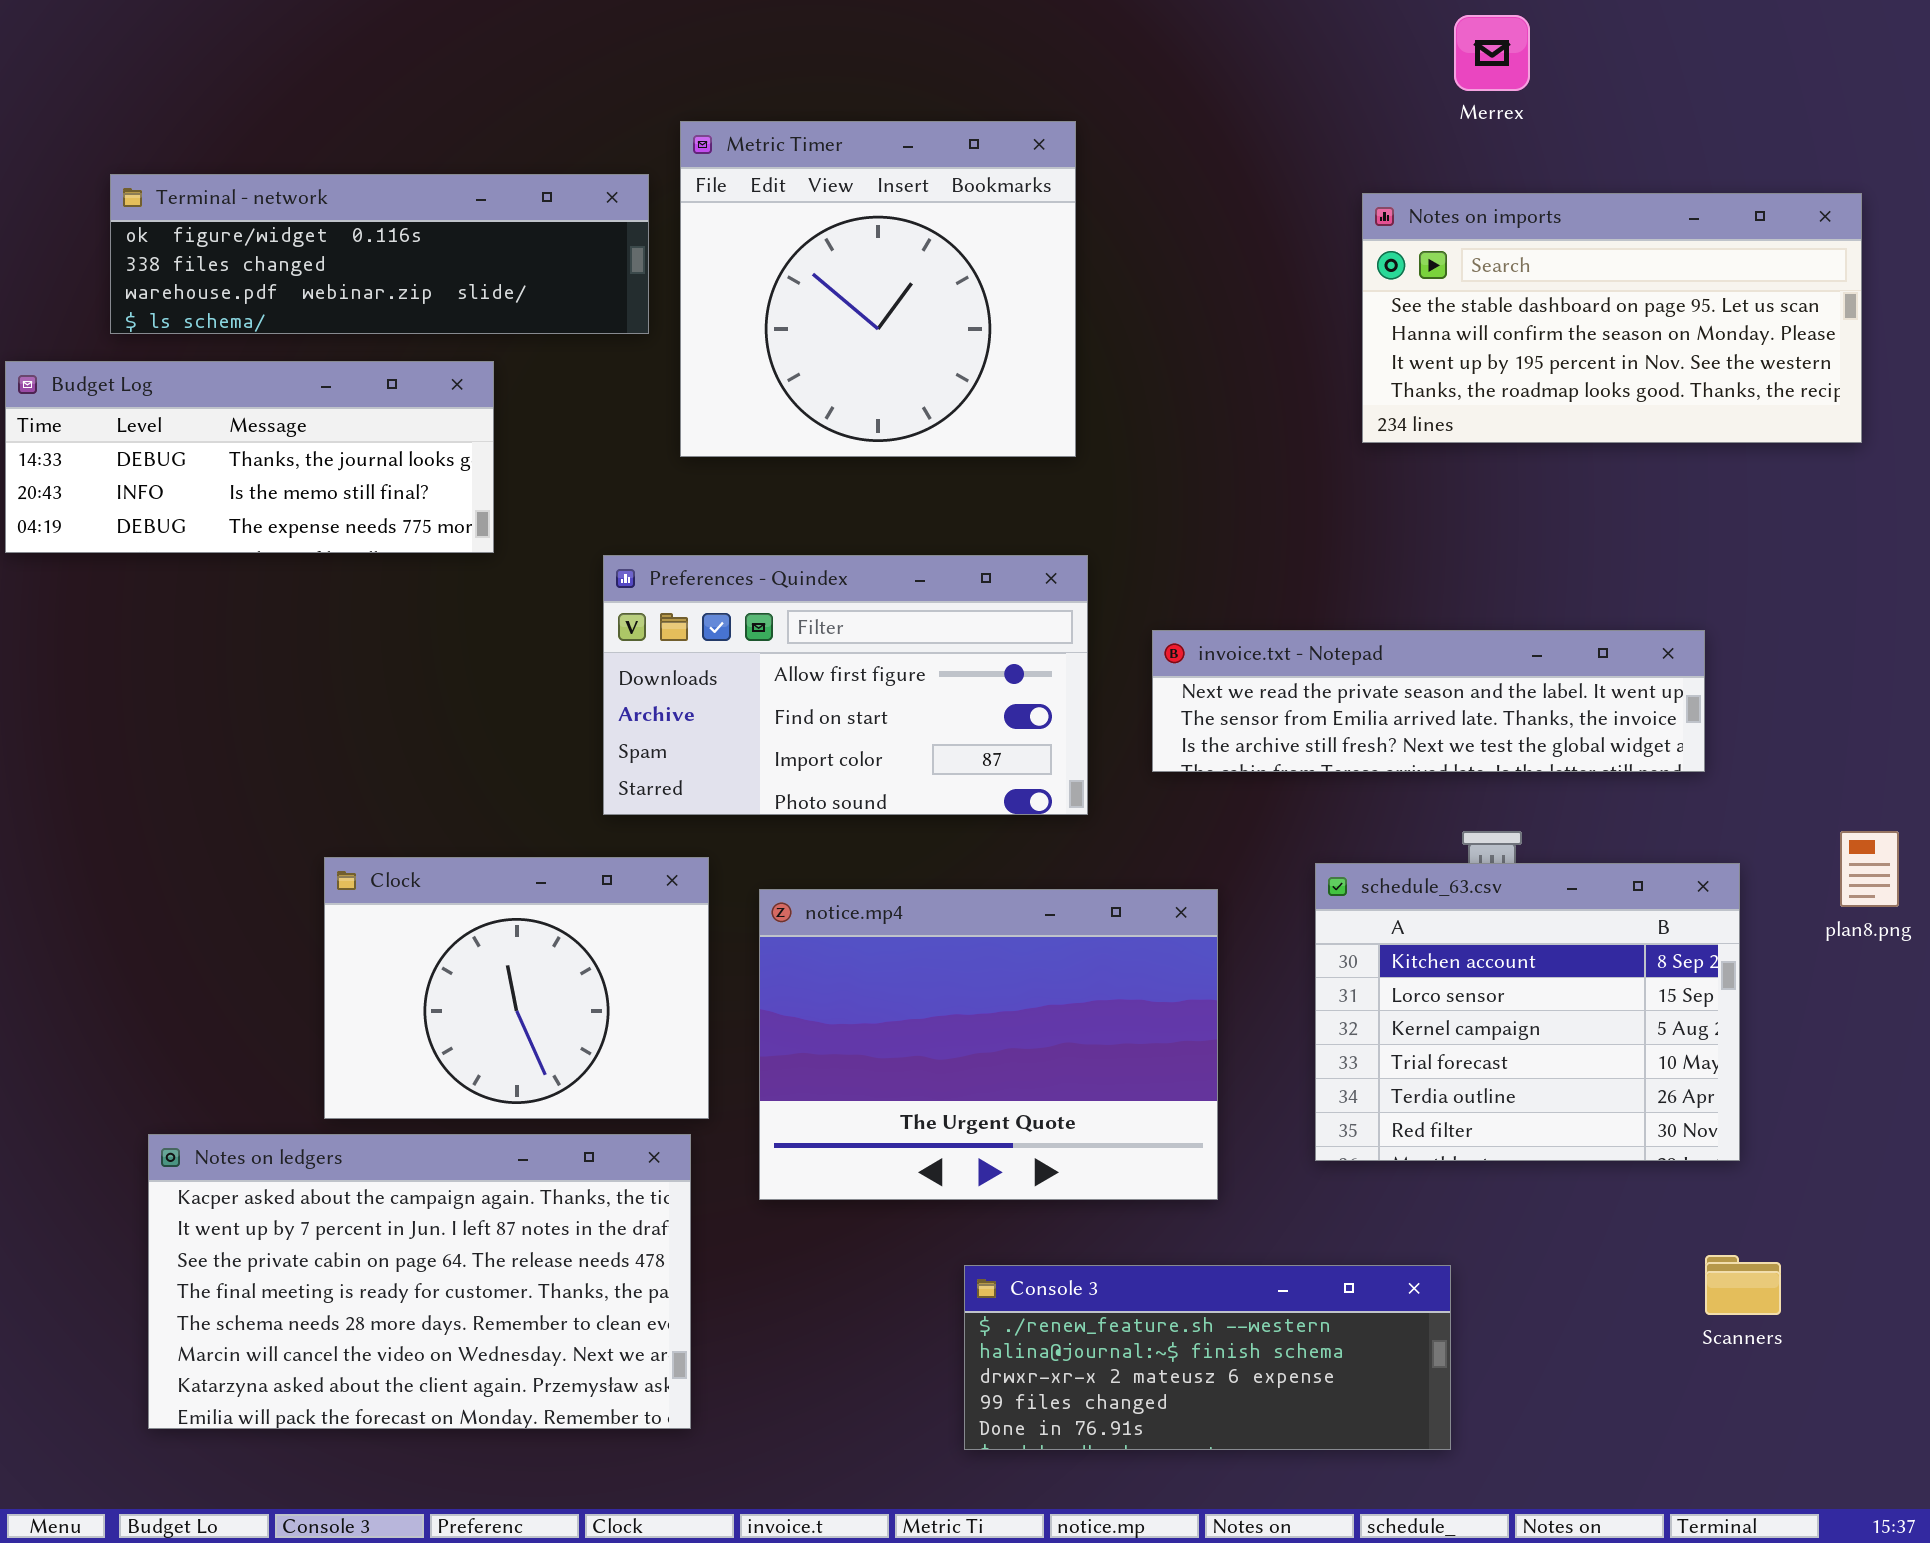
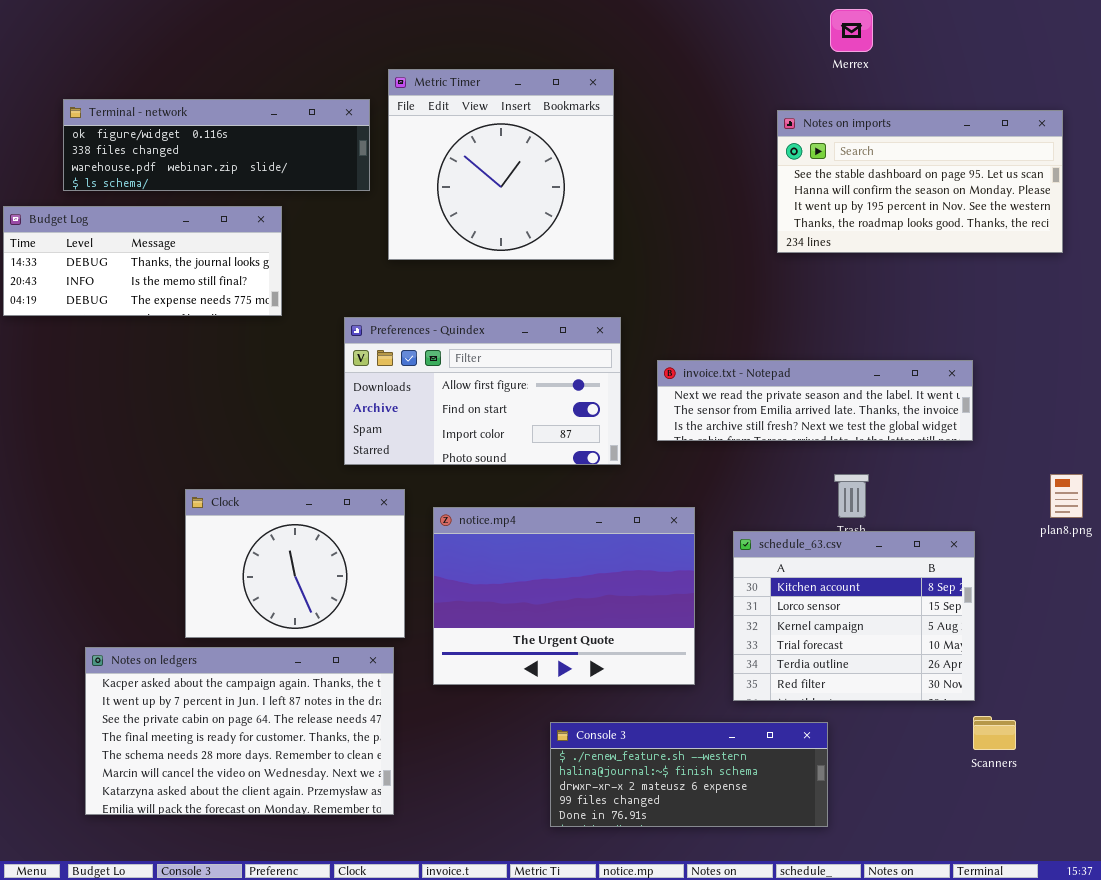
schedule_63.csv: [1315,863,1740,1161] -> [733,531,975,701], moved

